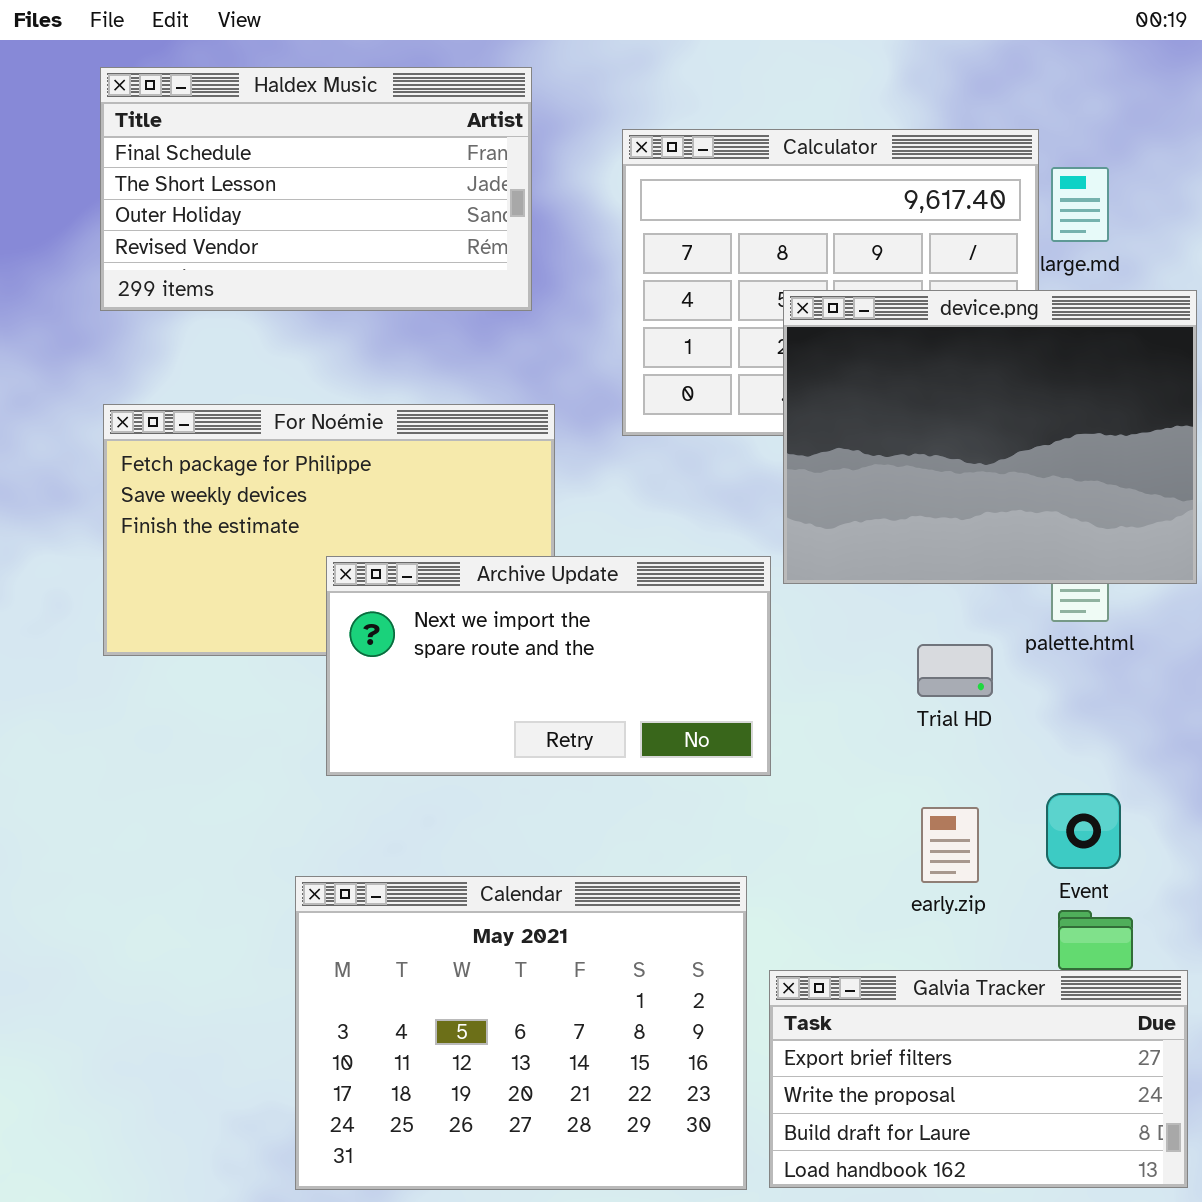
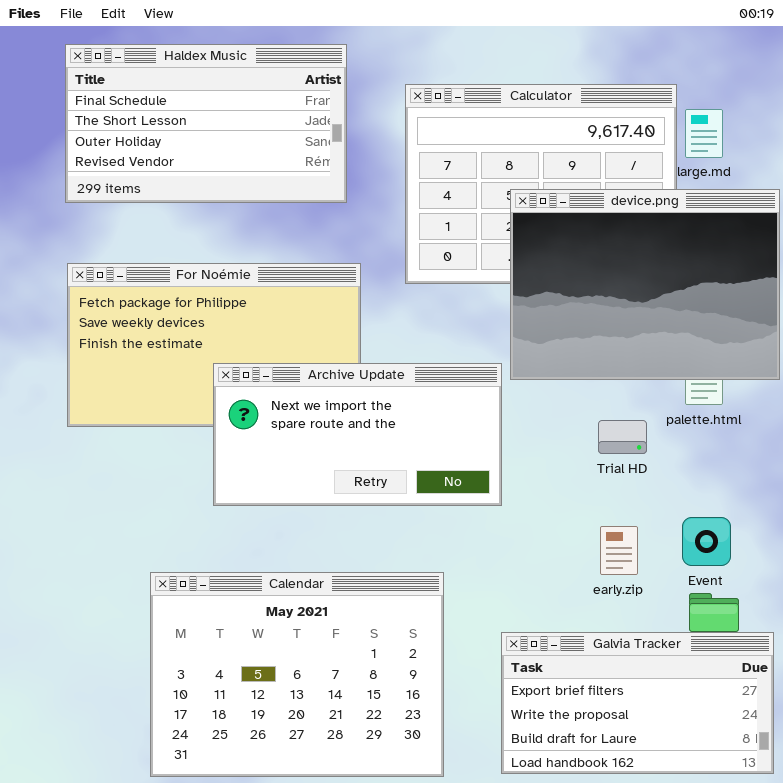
Calendar: [295,876,747,1190] -> [150,572,444,777], moved

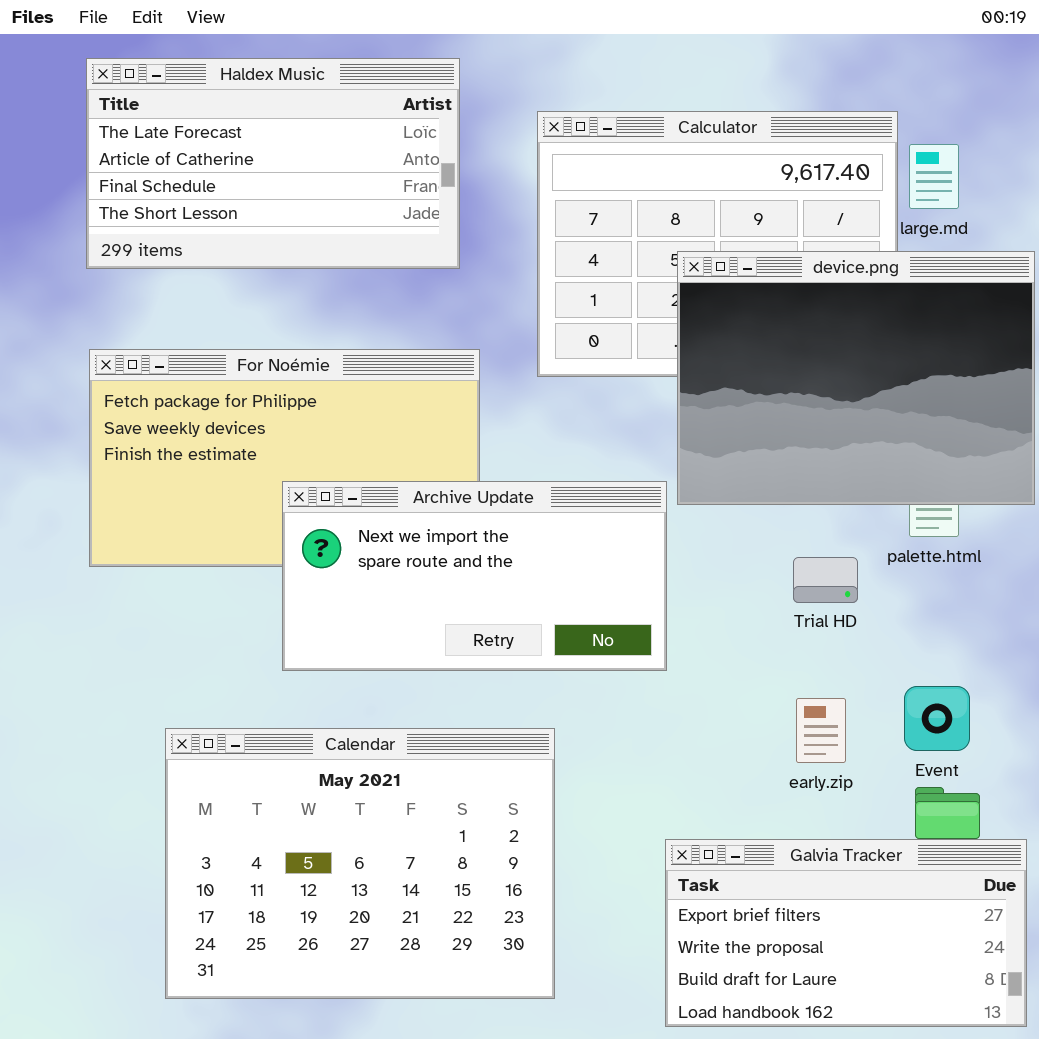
Haldex Music: [65,44,347,203] -> [86,58,460,269], scrolled up 2 rows
Calendar: [150,572,444,777] -> [165,728,555,999], moved

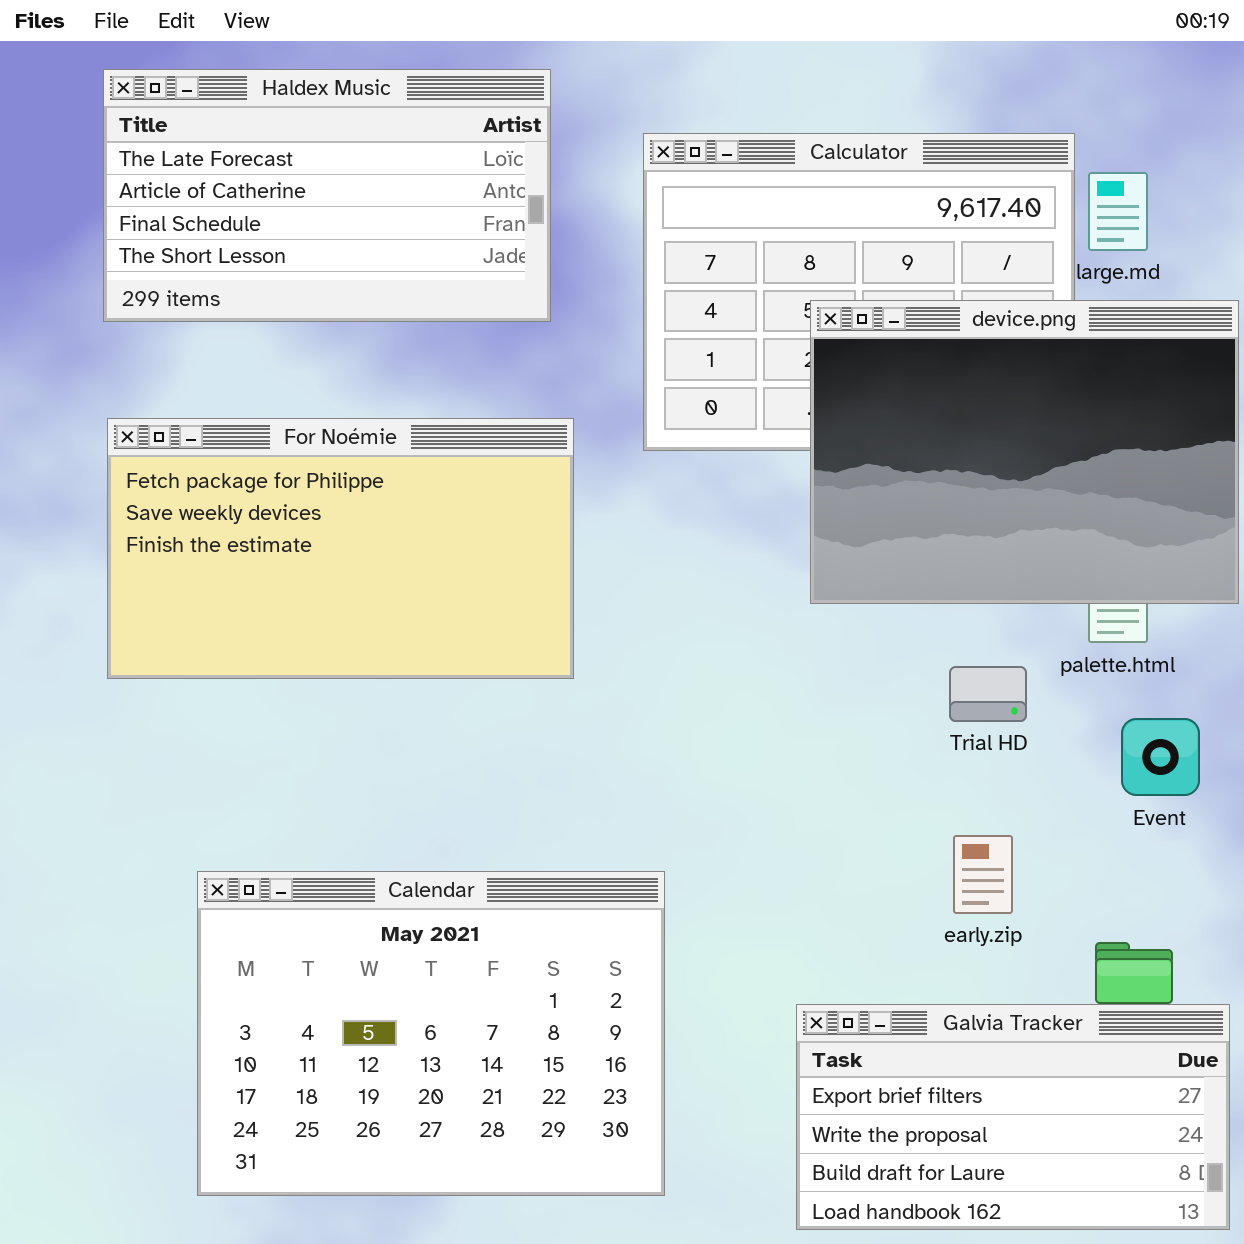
Archive Update: [282,481,667,671] -> none, closed
Event: [904,686,970,751] -> [1121,718,1200,796], moved

